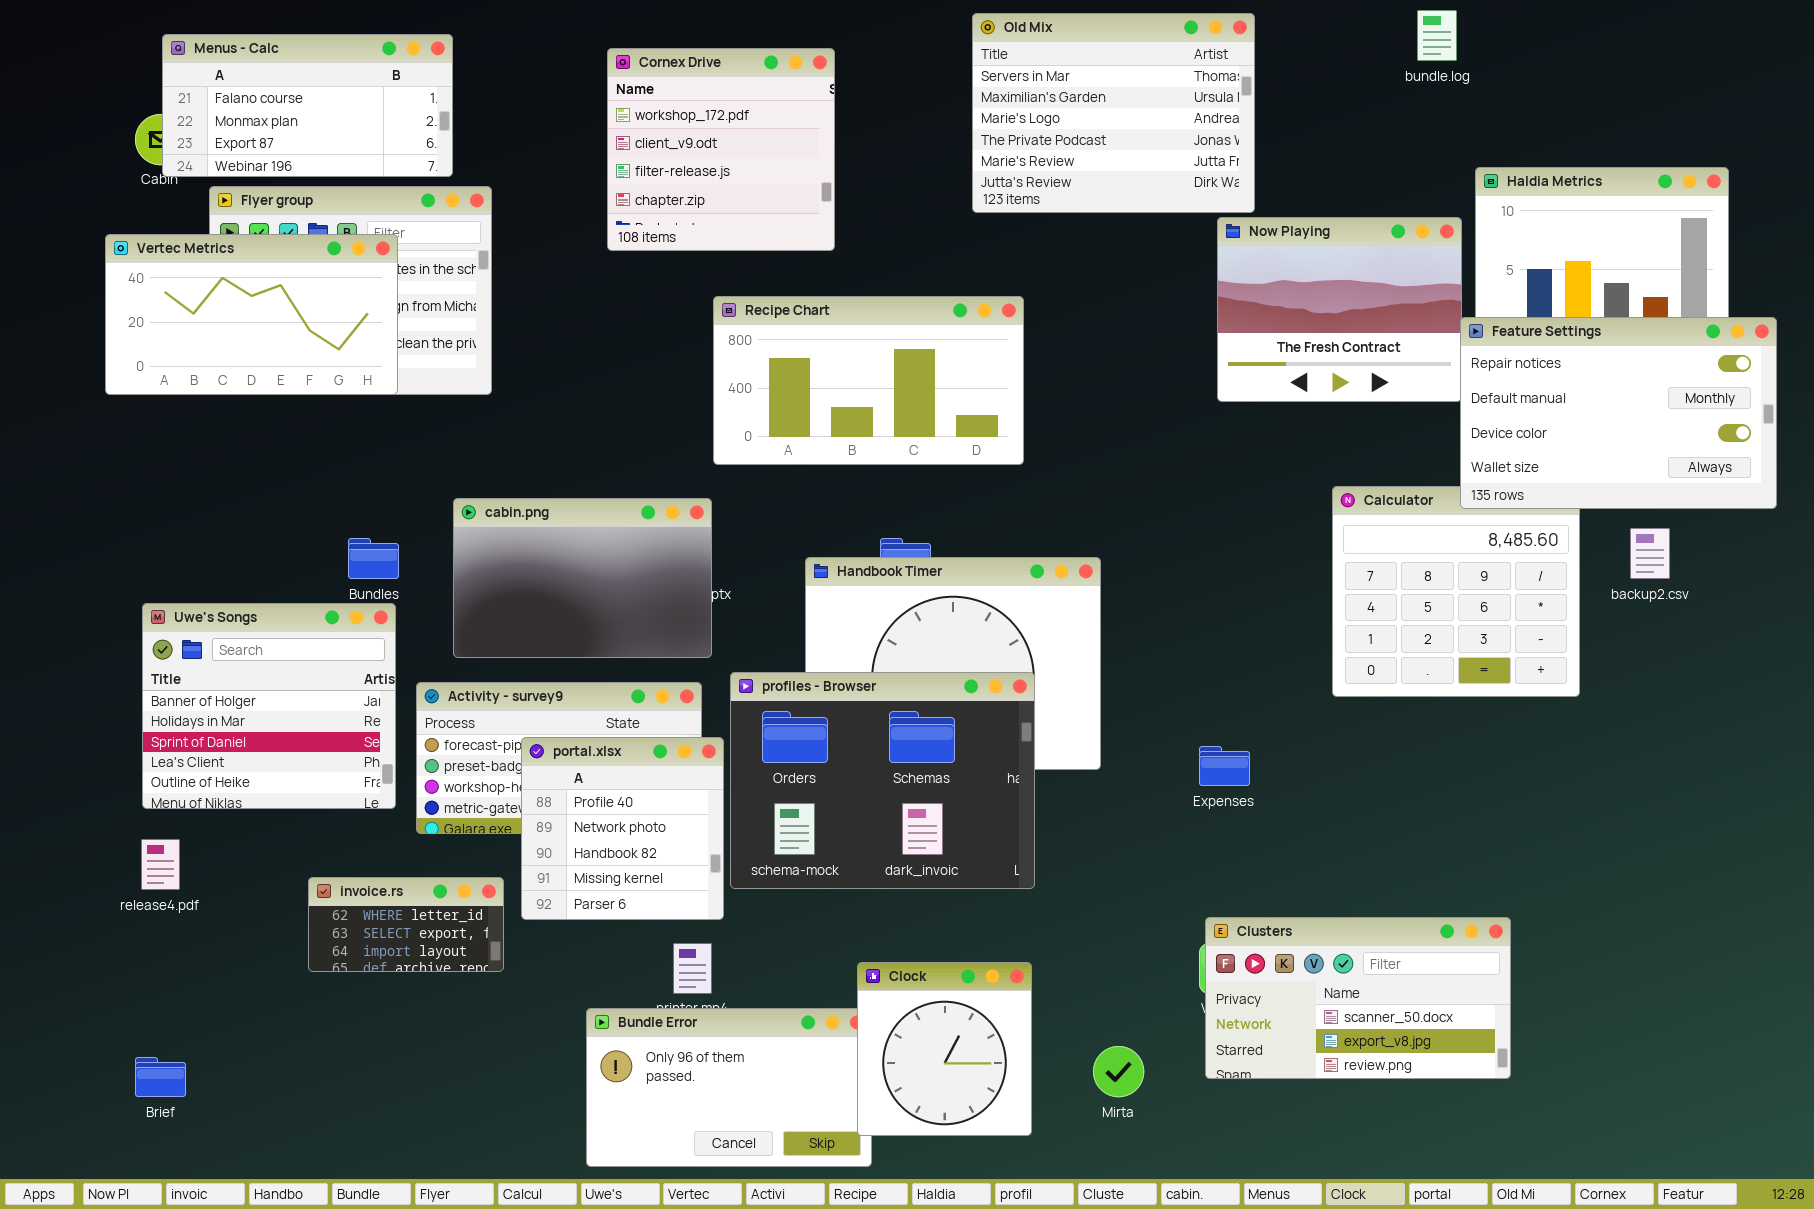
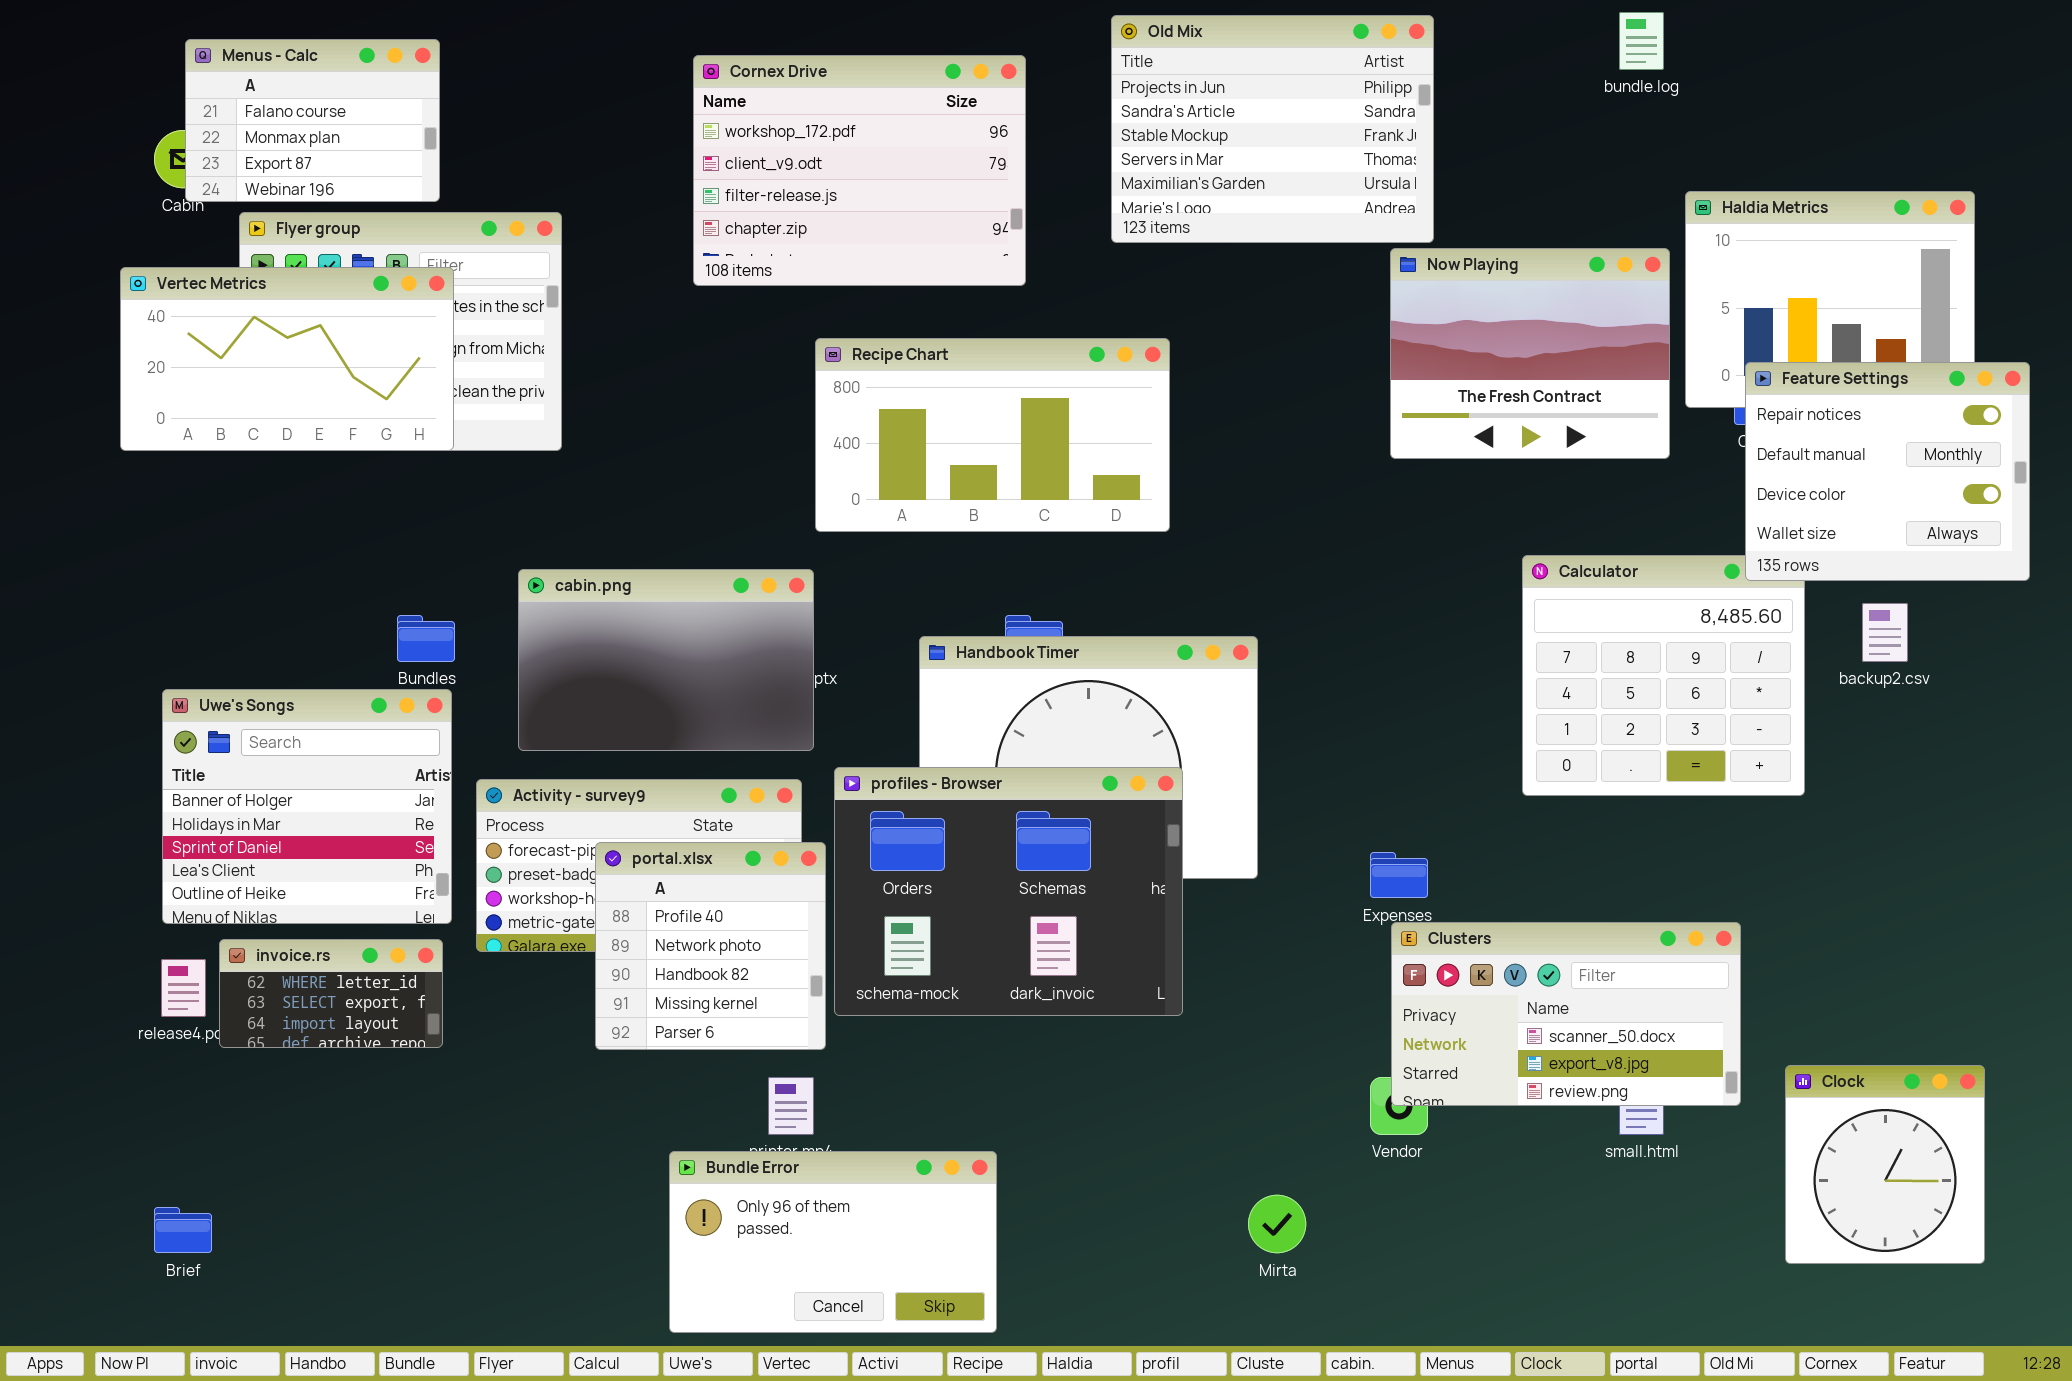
Old Mix: [972,13,1255,213] -> [1111,15,1434,243], scrolled up 3 rows
Menus - Calc: [162,34,453,177] -> [185,39,440,202], resized
Cornex Drive: [607,48,835,251] -> [693,55,1026,286], resized
Feature Settings: [1460,317,1777,509] -> [1745,362,2030,581], resized
invoice.rs: [308,877,504,972] -> [219,939,443,1048], moved
Clusters: [1205,917,1511,1079] -> [1391,922,1741,1106], moved
Clock: [857,962,1032,1136] -> [1785,1065,1985,1264], moved

